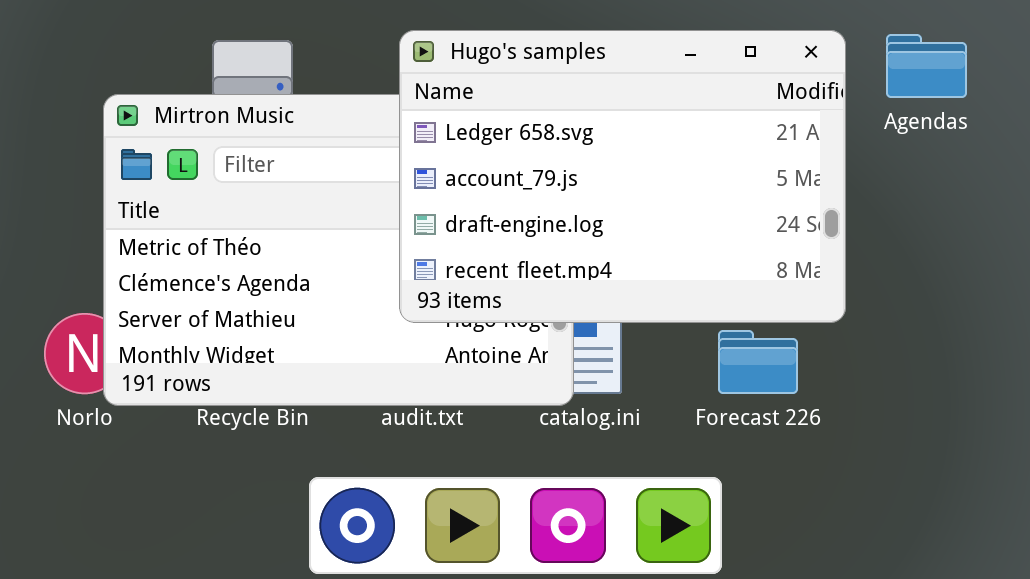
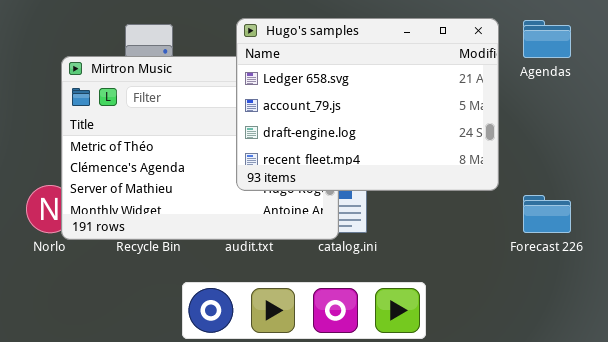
Forecast 226: [718,330,798,394] -> [523,195,571,233], moved

